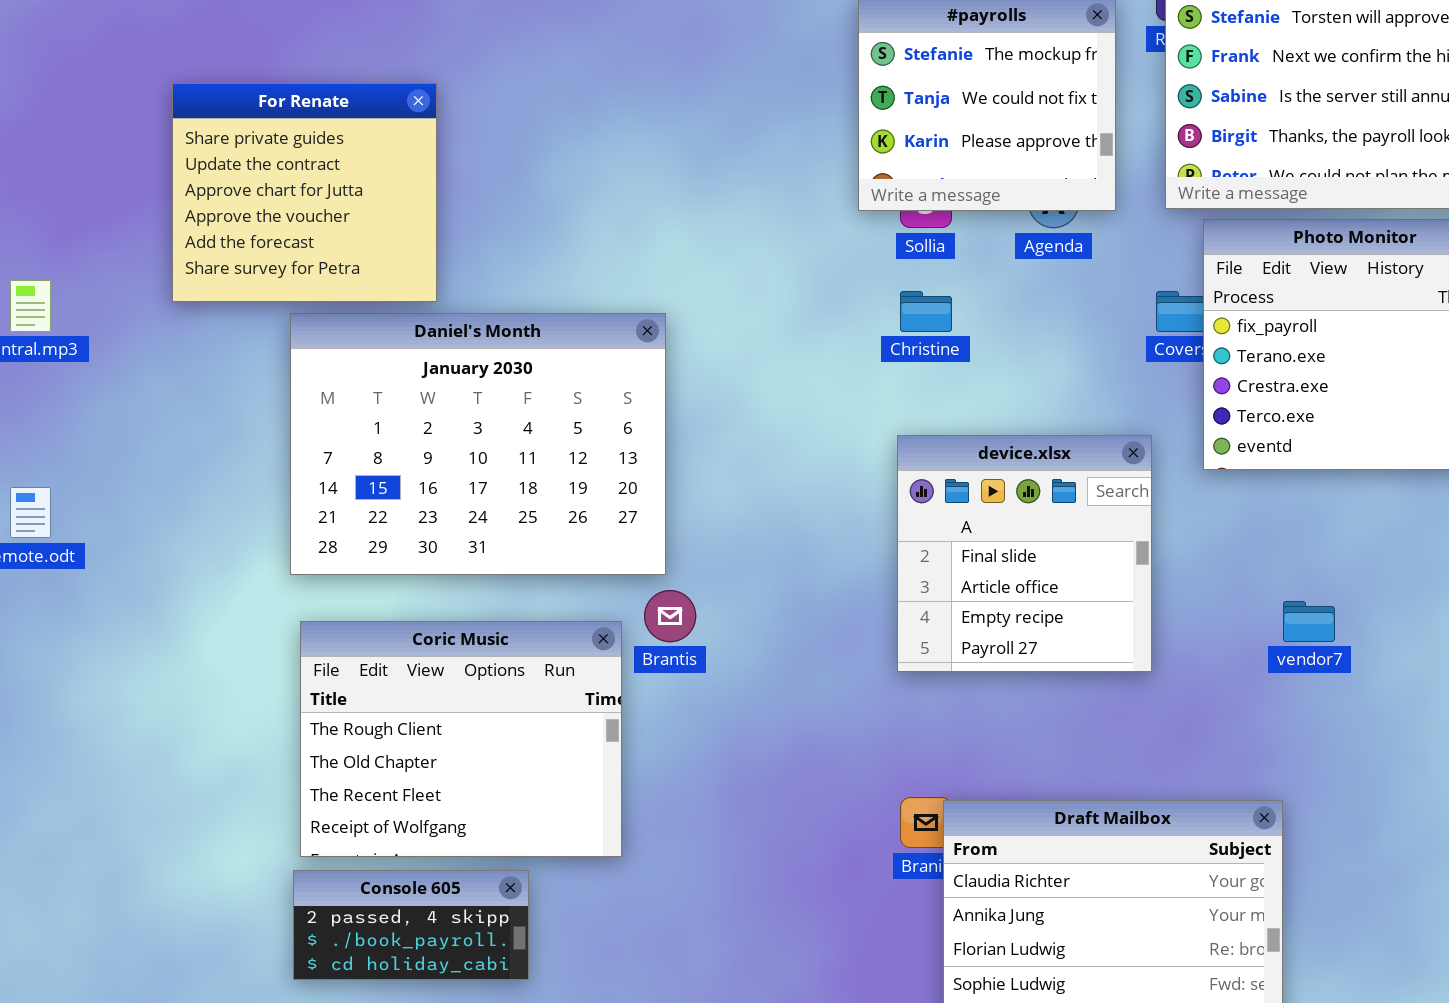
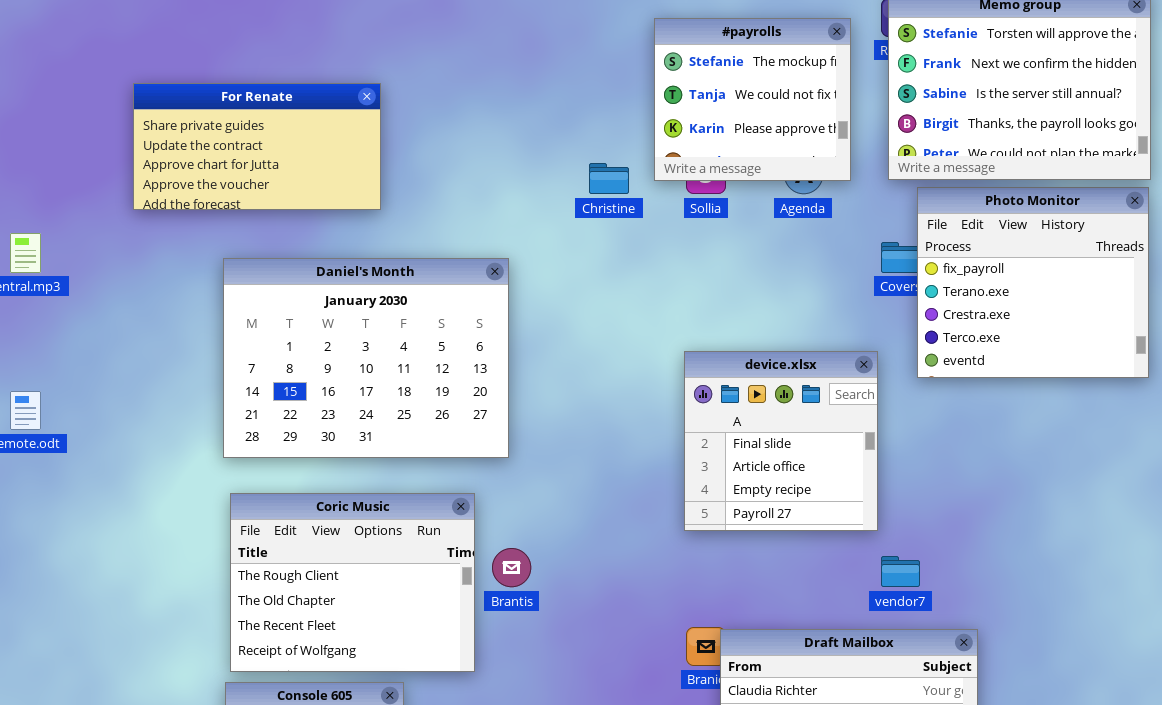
For Renate: [172,83,437,302] -> [133,83,381,210], resized
Christine: [900,291,952,332] -> [589,163,629,194], moved
Brantis: [644,590,696,642] -> [492,548,531,587], moved
vendor7: [1283,601,1335,642] -> [881,556,920,587], moved

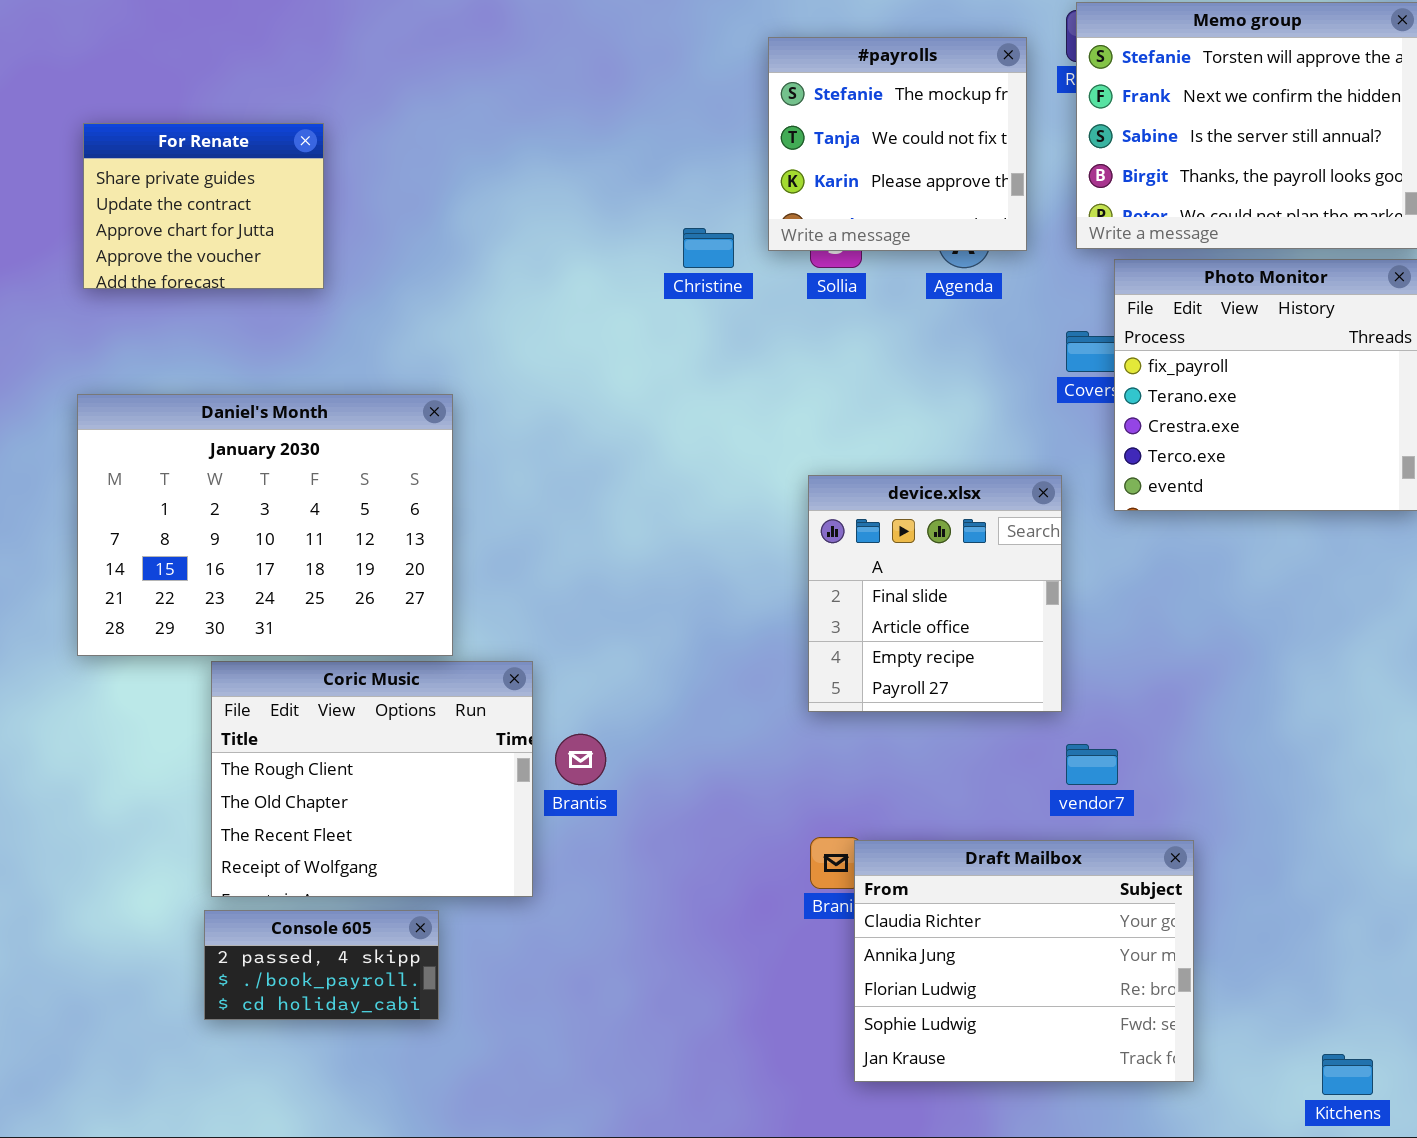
For Renate: [133,83,381,210] -> [83,123,324,289], resized
Daniel's Month: [223,258,509,458] -> [77,394,453,656], moved

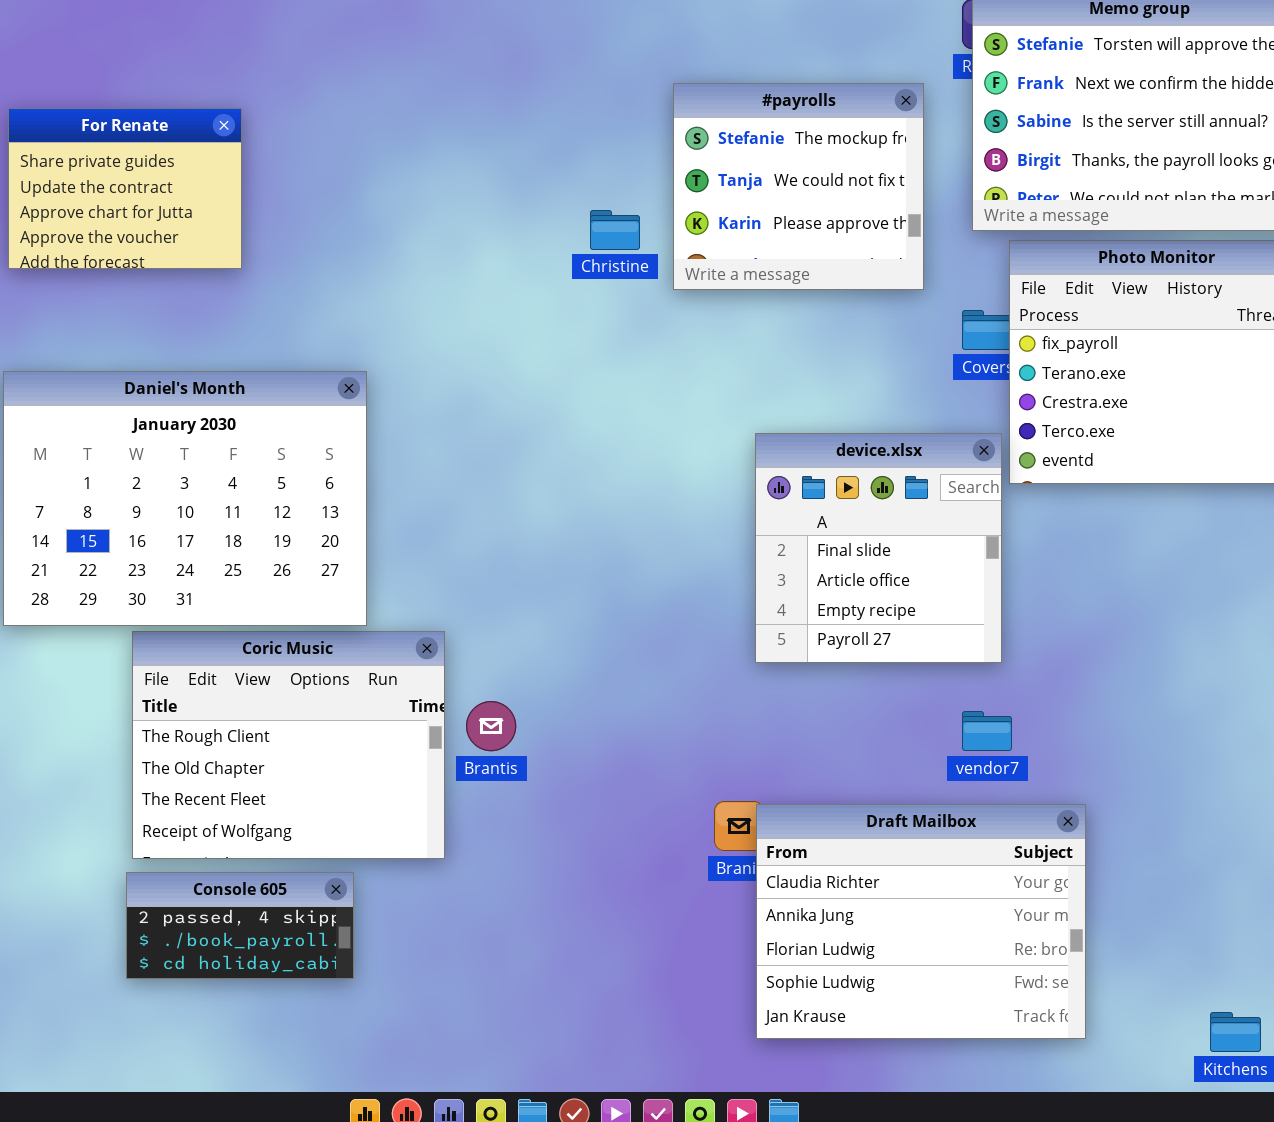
#payrolls: [768,37,1027,251] -> [673,83,924,290], moved
device.xlsx: [808,475,1062,712] -> [755,433,1002,663], moved

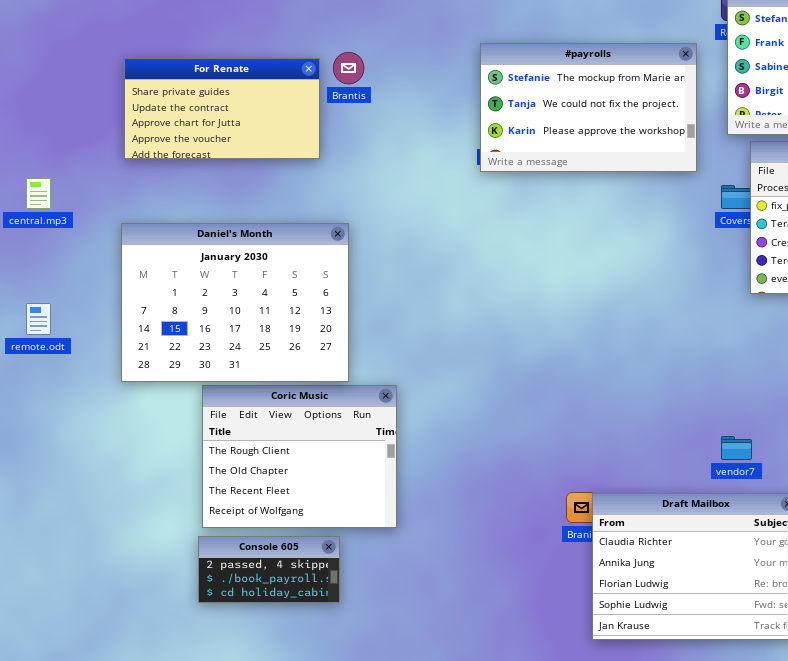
#payrolls: [673,83,924,290] -> [480,43,697,172], resized
For Renate: [8,108,242,269] -> [124,58,320,159], resized
device.xlsx: [755,433,1002,663] -> none, closed
Brantis: [466,701,516,751] -> [333,52,364,84], moved

